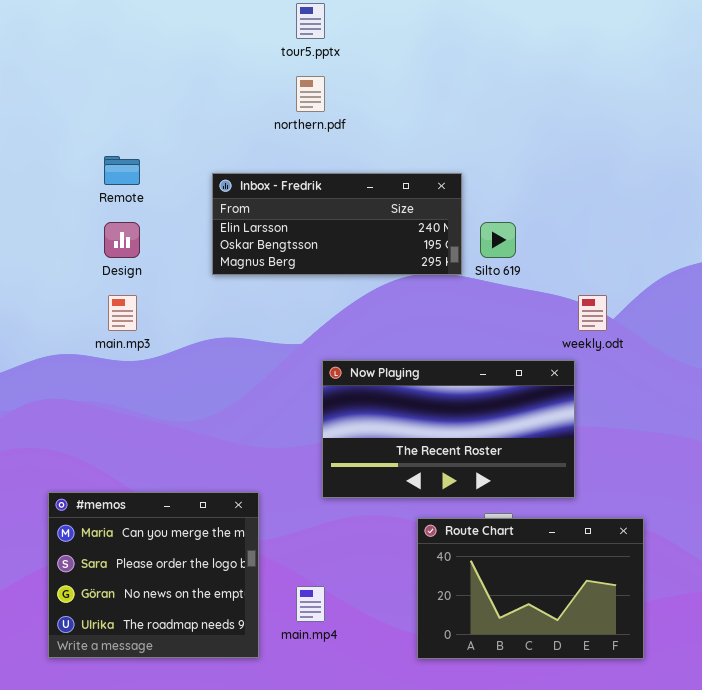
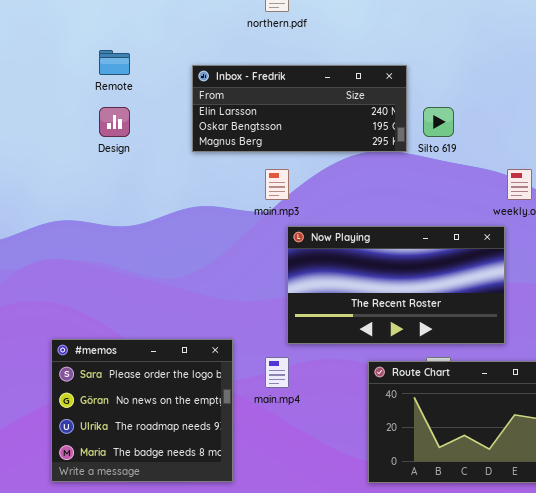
main.mp3: [108,295,137,331] -> [265,169,289,200], moved
#memos: [48,492,259,658] -> [51,339,233,482], scrolled down 1 row
main.mp4: [296,586,325,622] -> [265,357,289,388], moved

